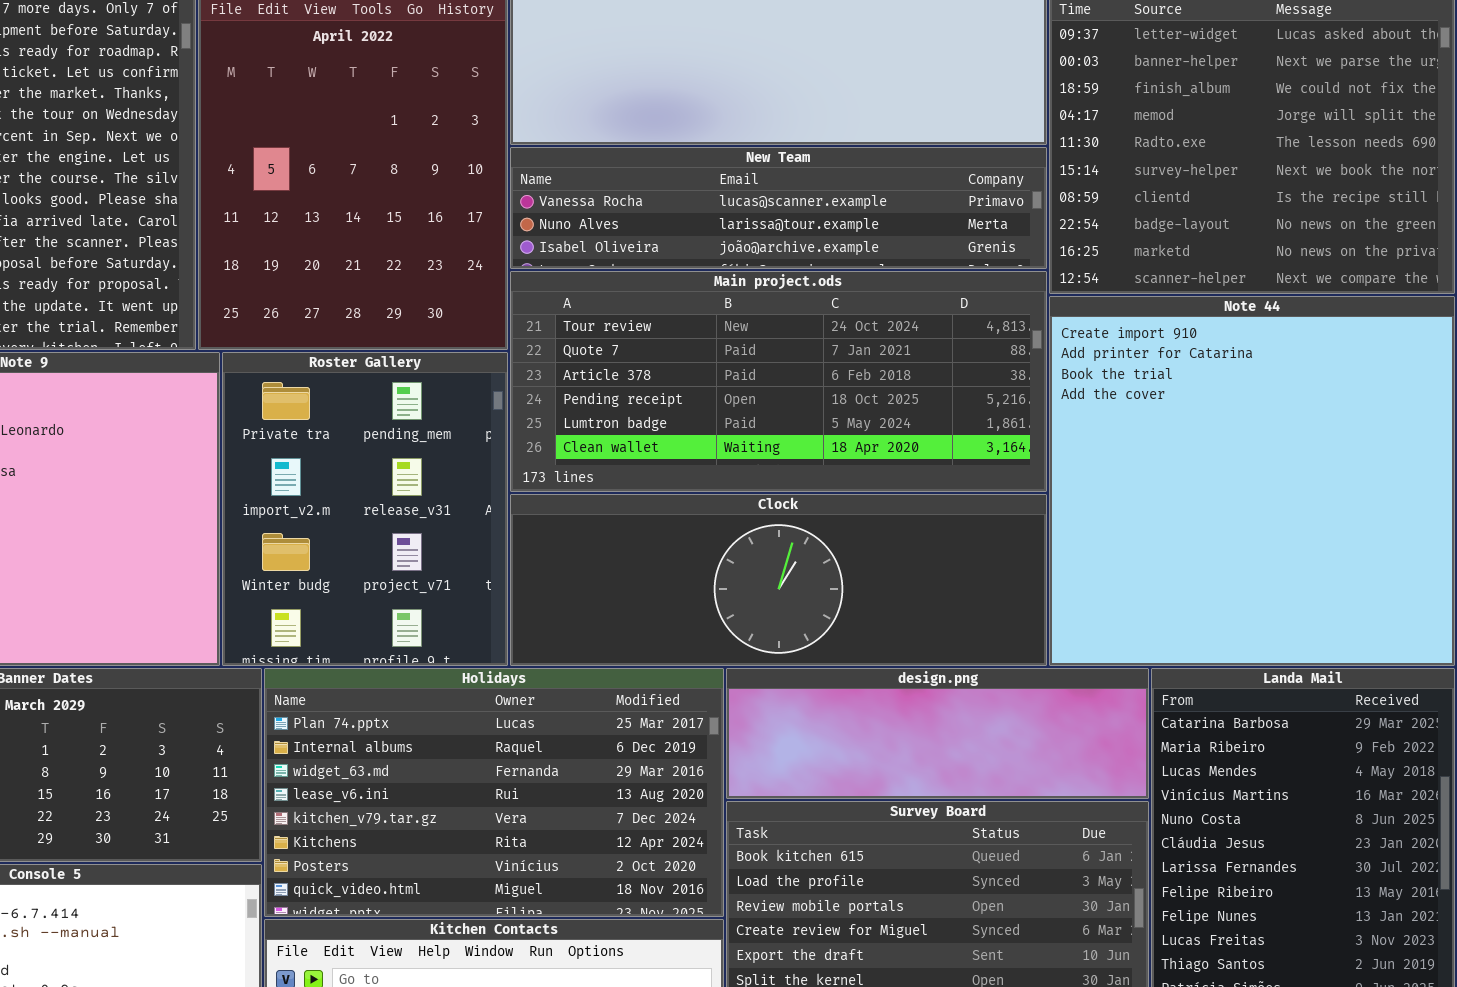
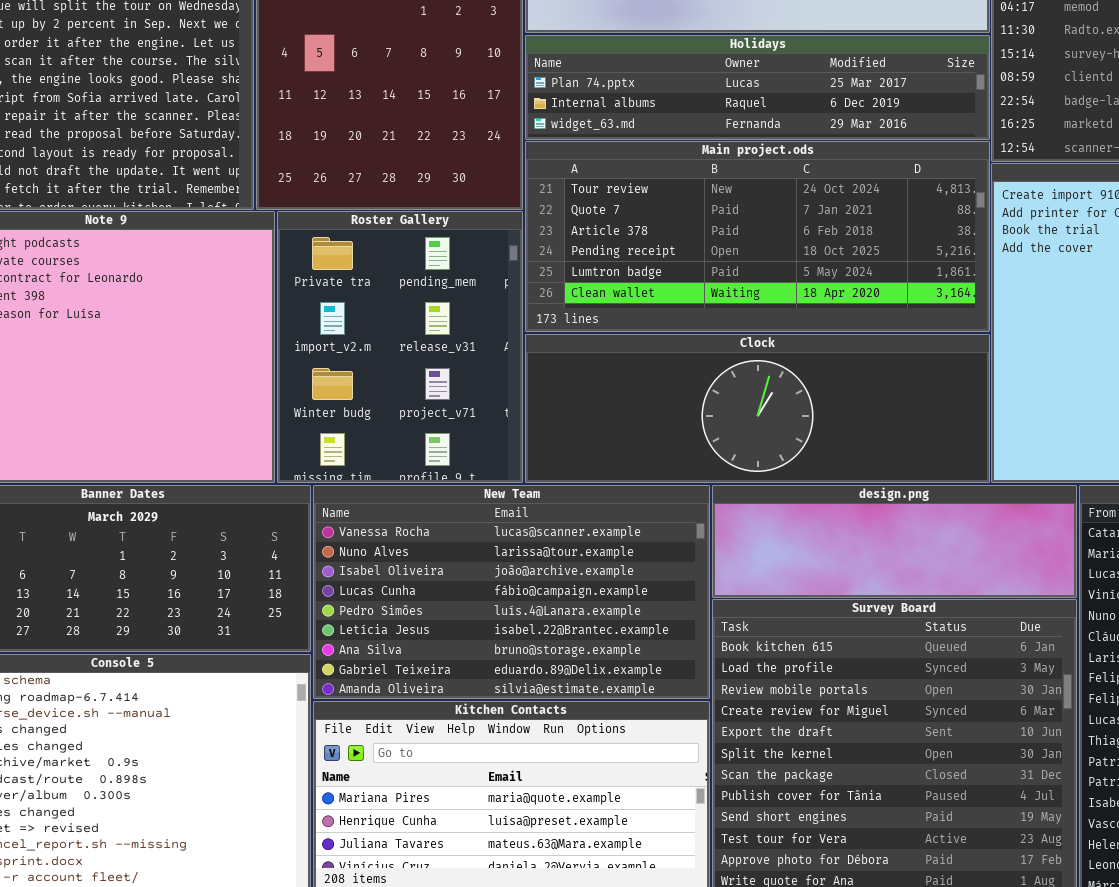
New Team: [510,147,1047,269] -> [313,485,710,699], moved, resized
Holidays: [264,668,724,917] -> [525,35,990,140], moved, resized

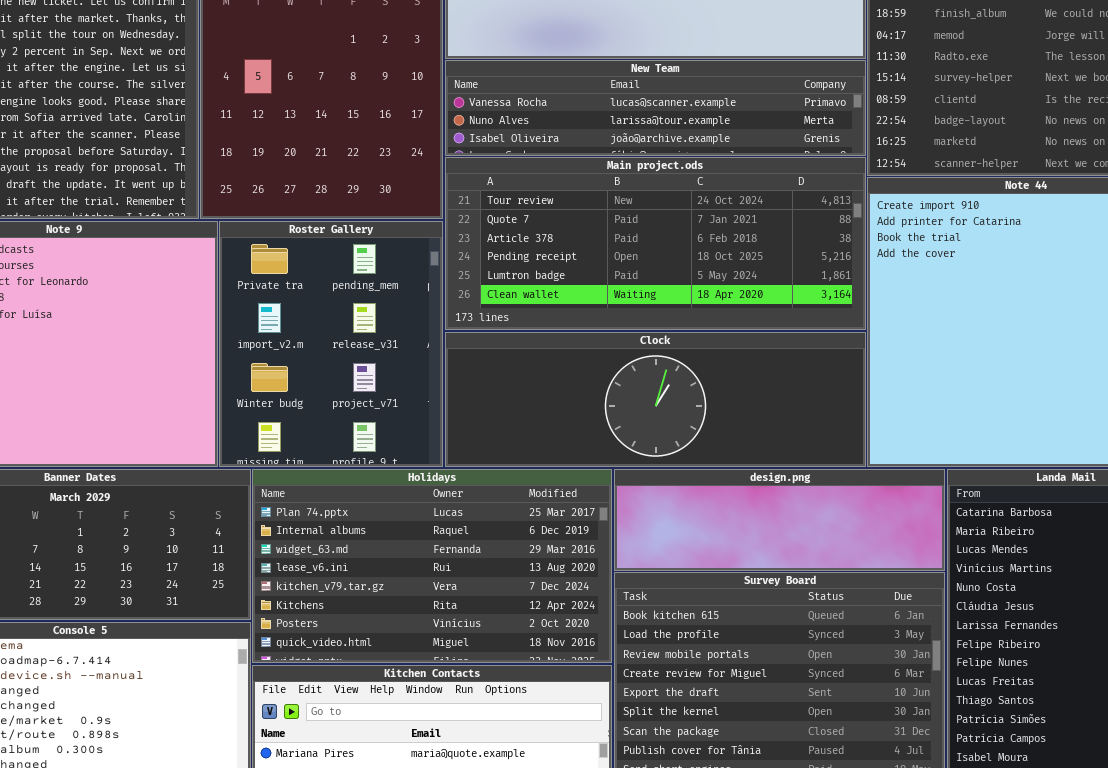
Holidays: [525,35,990,140] -> [252,469,612,663], moved, resized
New Team: [313,485,710,699] -> [445,60,866,156], moved, resized

